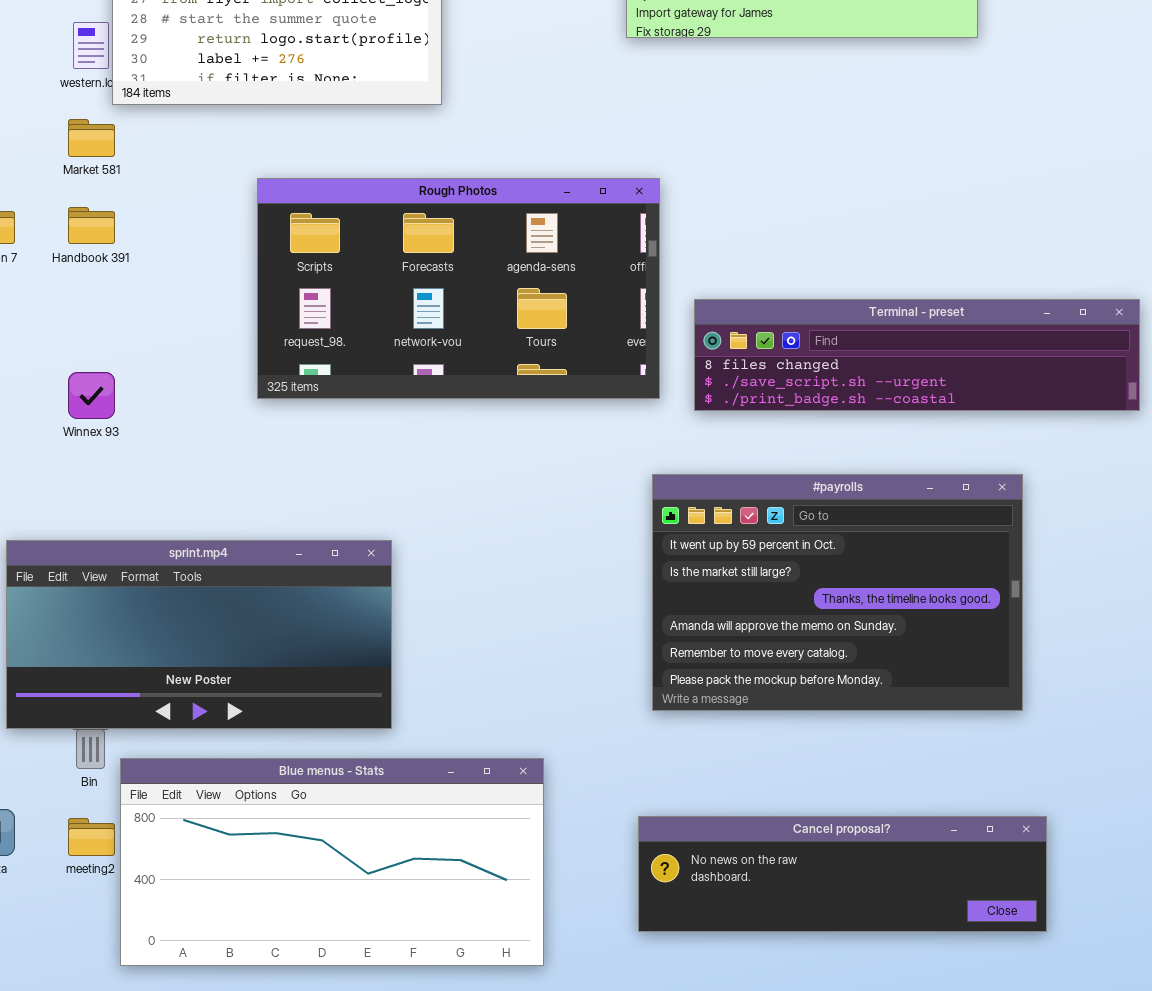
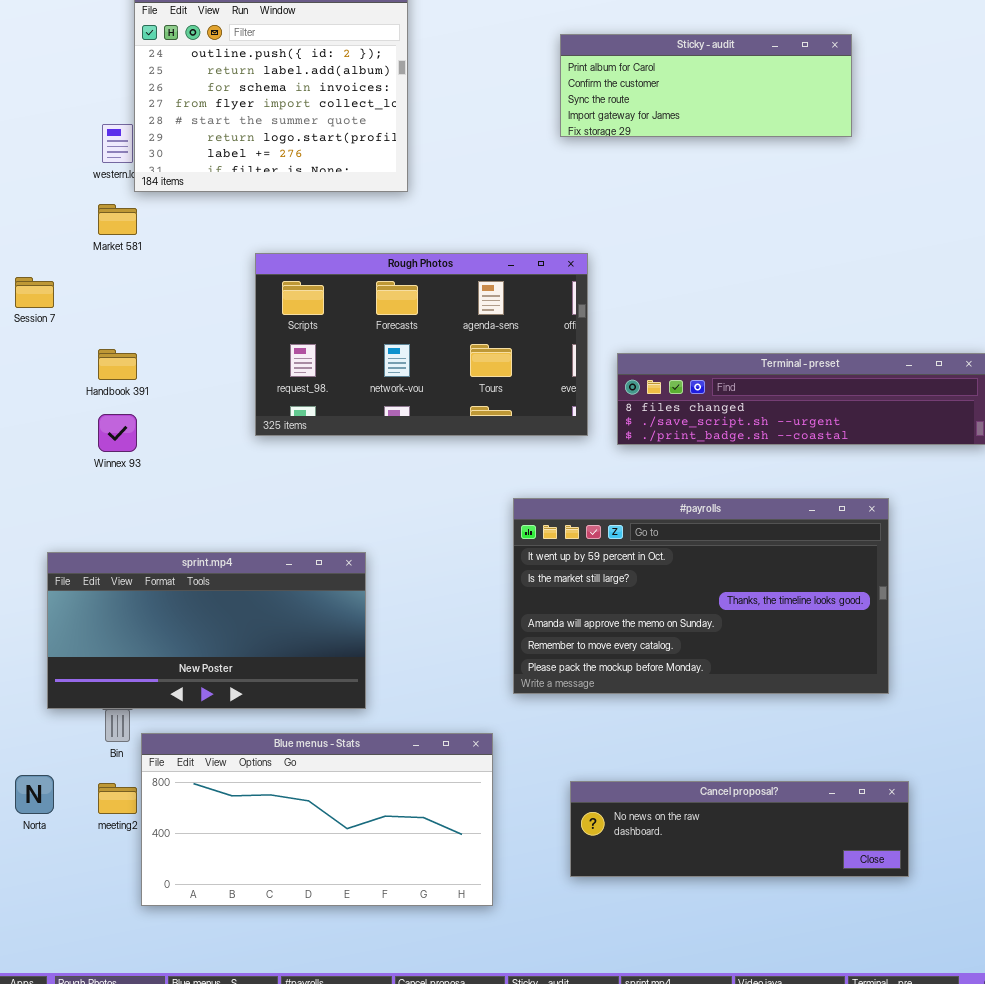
Handbook 391: [68,207,115,244] -> [98,349,137,380], moved
#payrolls: [652,474,1023,711] -> [513,498,889,694], resized

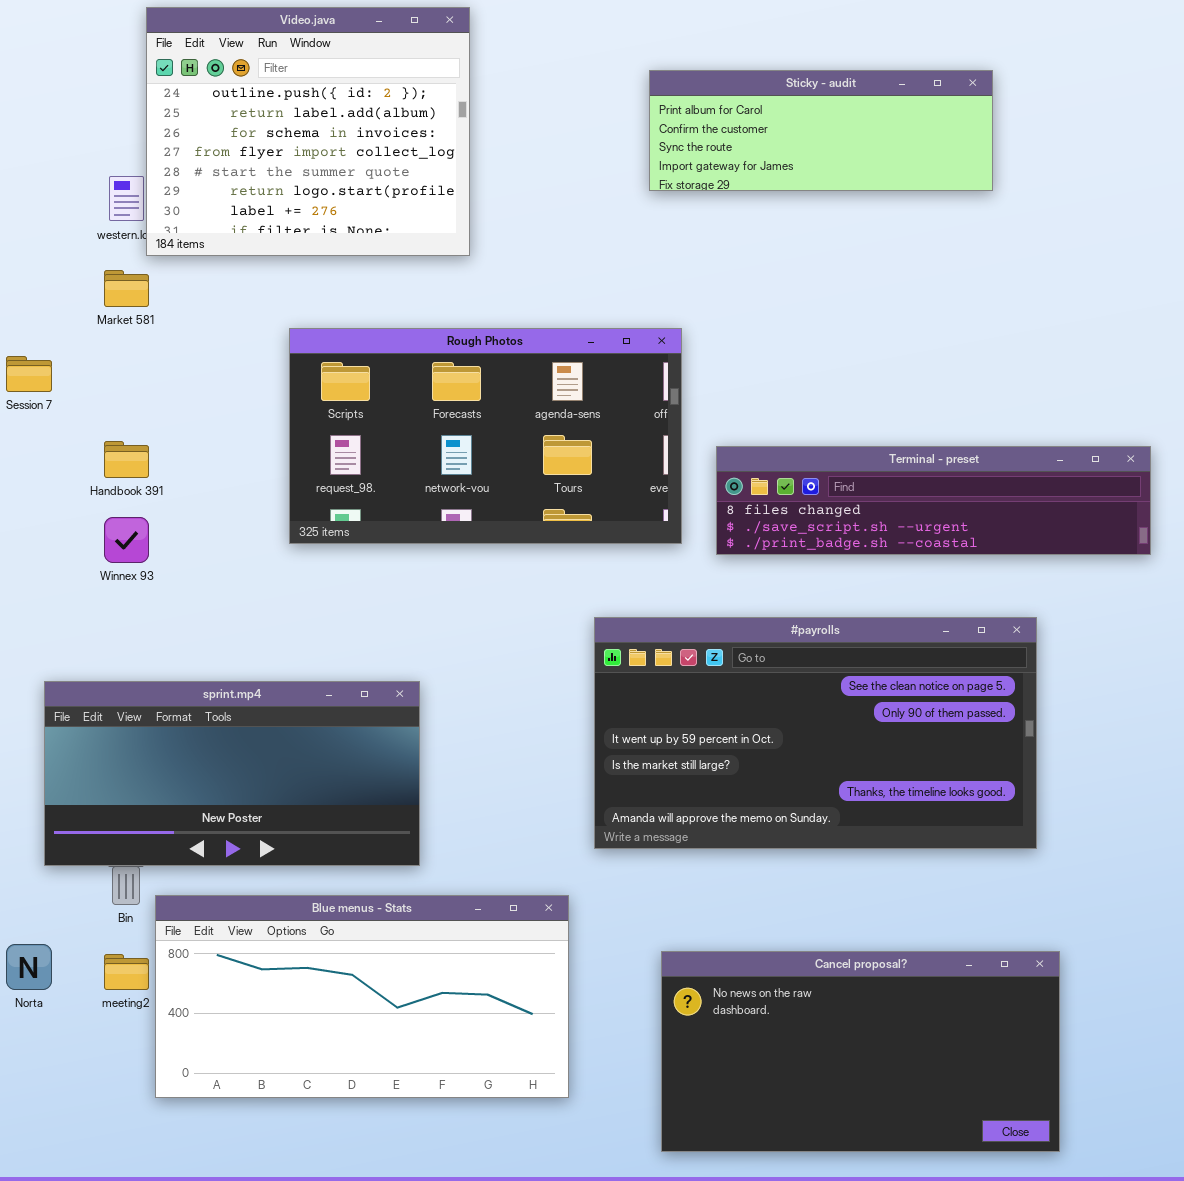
#payrolls: [513,498,889,694] -> [594,617,1037,849], scrolled up 2 rows
Cancel proposal?: [570,781,909,877] -> [661,951,1060,1152], resized

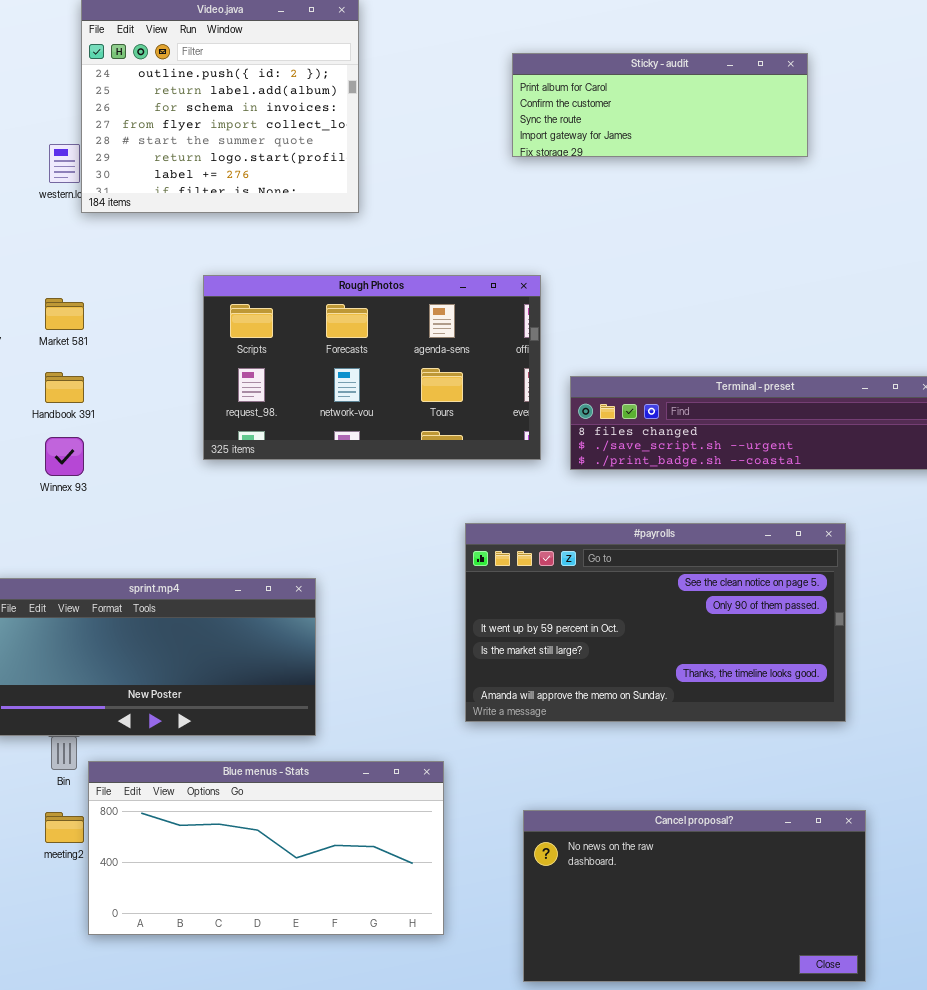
Market 581: [104,270,149,307] -> [45,298,84,330], moved

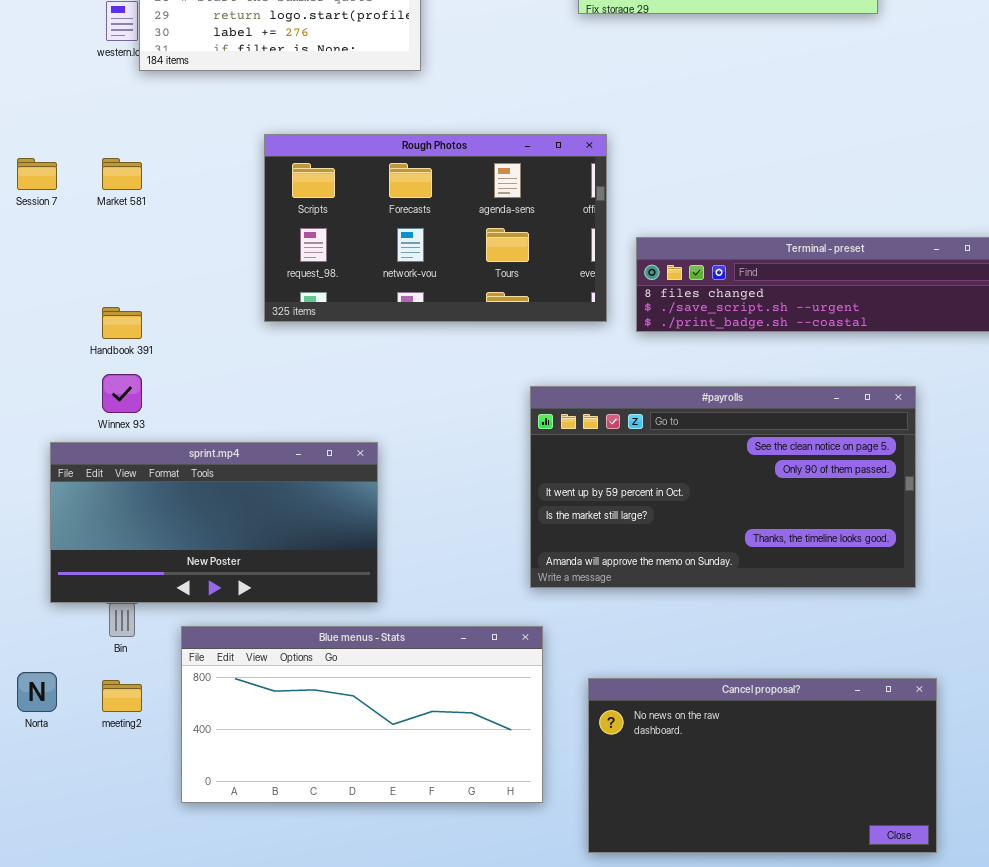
Handbook 391: [45,372,84,403] -> [102,307,142,339], moved
Winnex 93: [45,437,84,476] -> [102,374,142,413], moved
Blue menus - Stats: [88,761,444,935] -> [181,626,543,803], moved

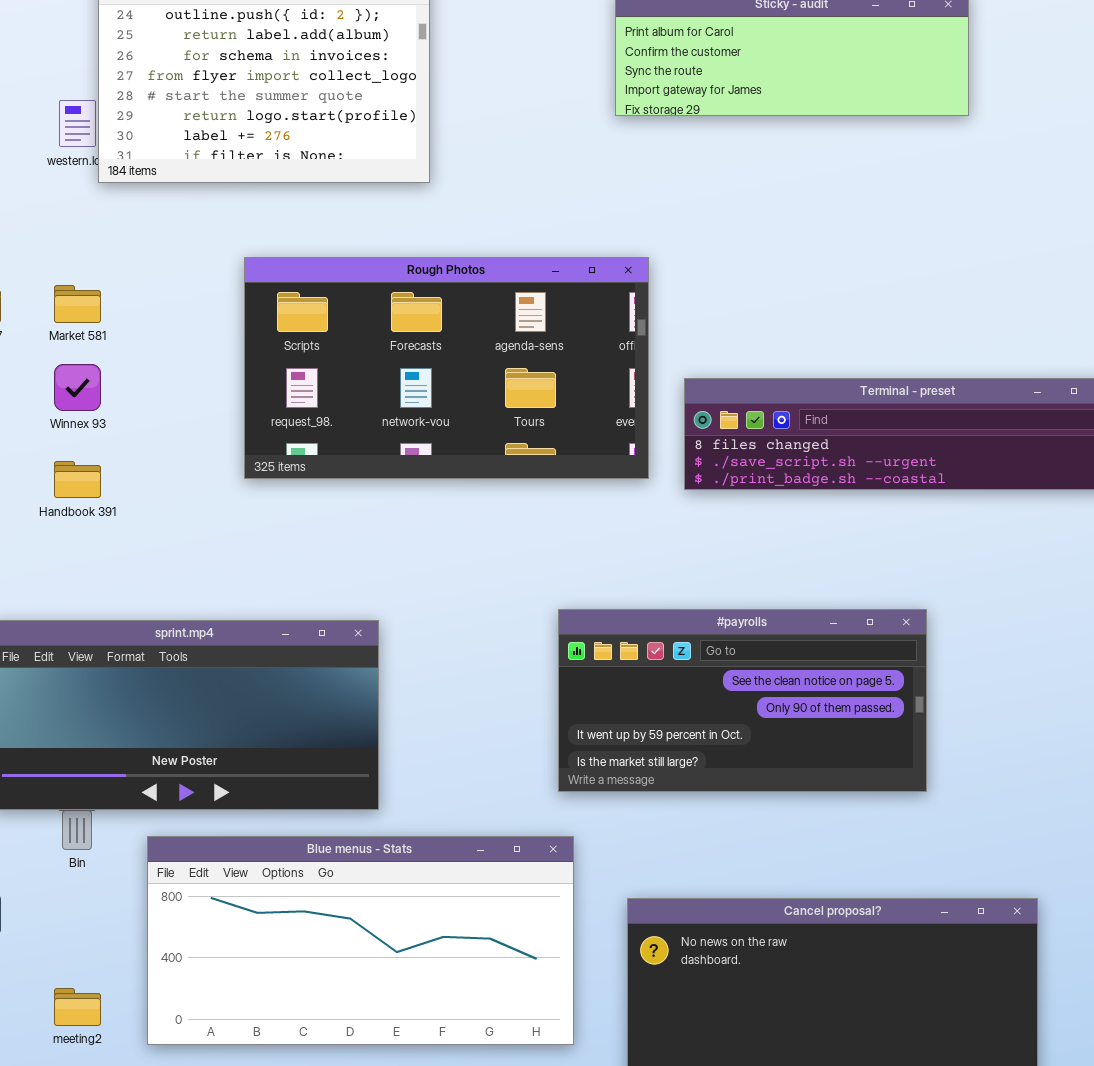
Winnex 93: [102,374,142,413] -> [54,364,101,411], moved
#payrolls: [530,386,916,588] -> [558,609,927,792], resized
meeting2: [102,680,142,712] -> [54,988,101,1026], moved

